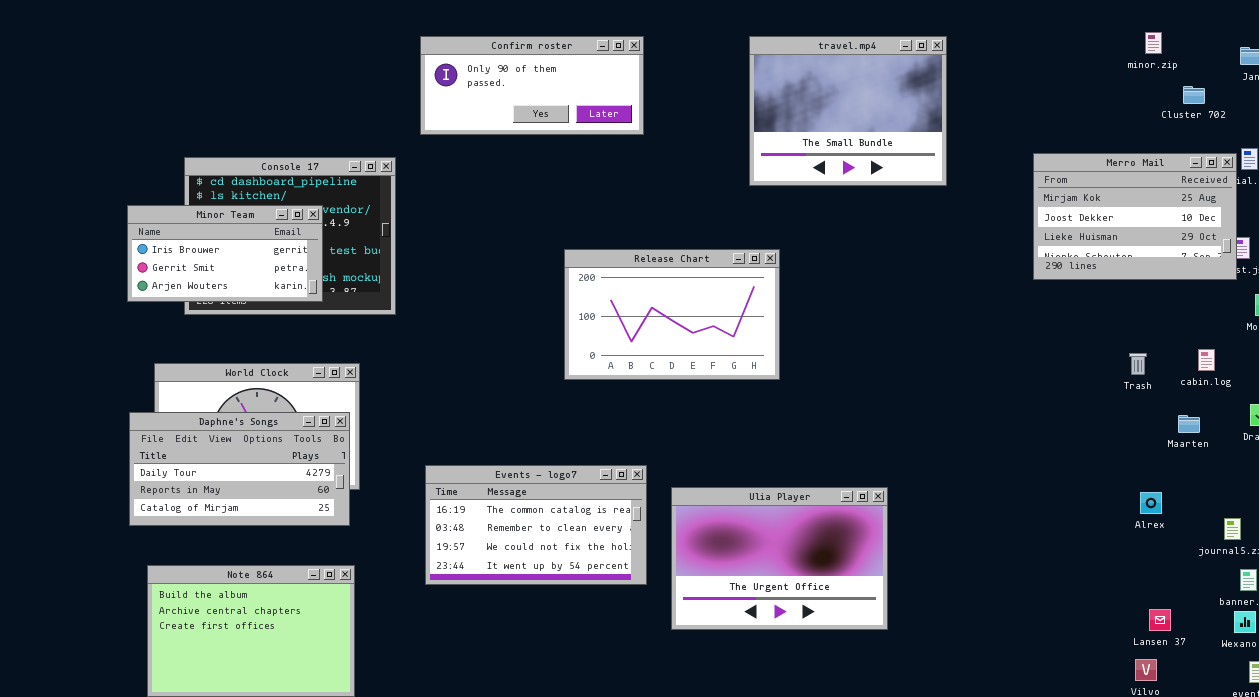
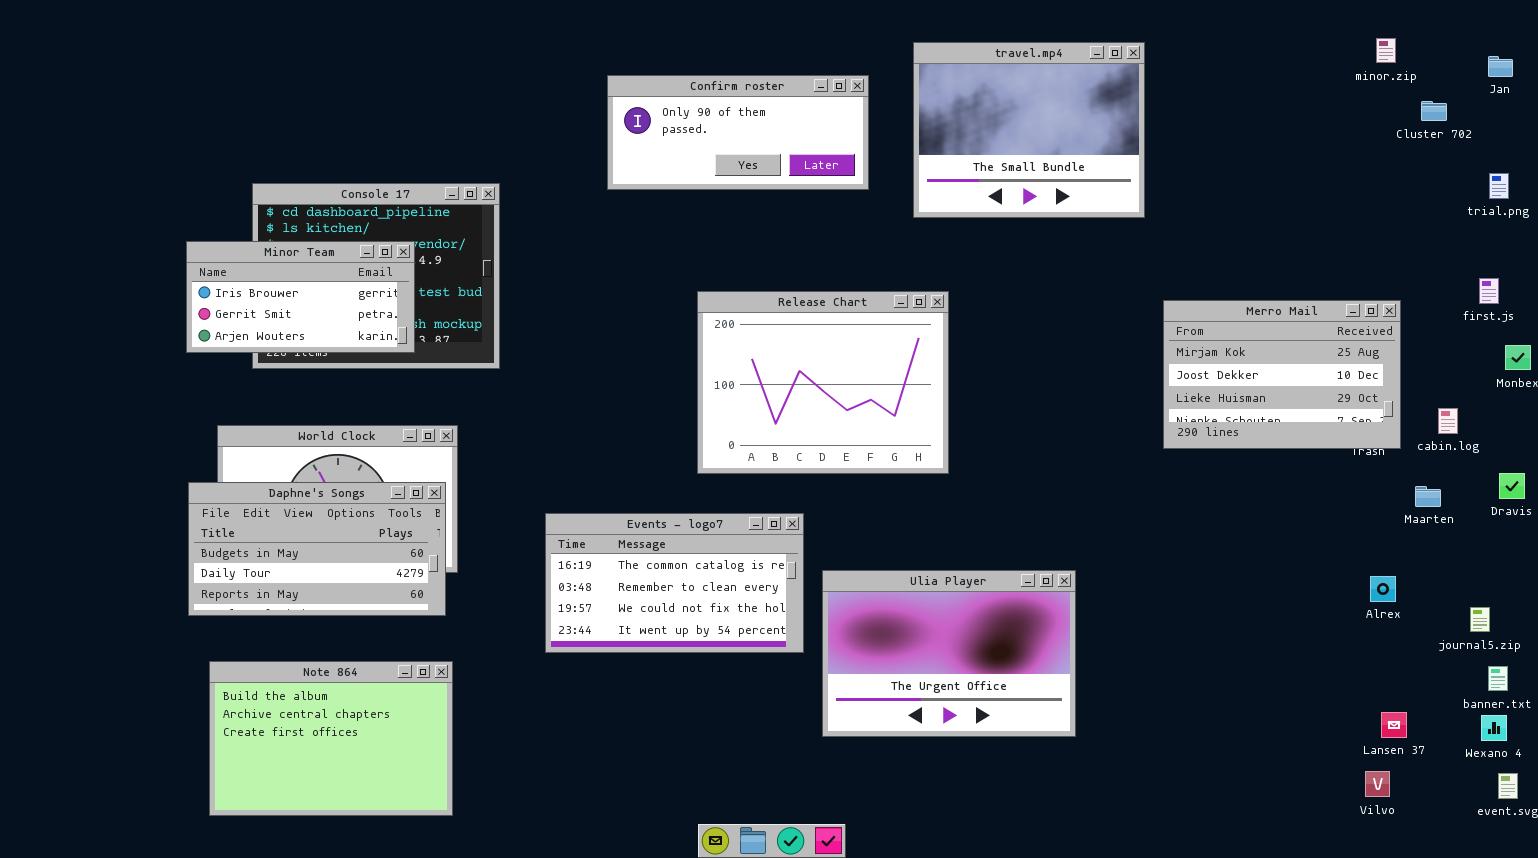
Confirm roster: [420,36,644,135] -> [607,75,869,190], moved
Merro Mail: [1033,153,1237,280] -> [1163,300,1401,449], moved
Release Chart: [564,249,780,380] -> [697,291,949,474], resized
Daphne's Songs: [129,412,350,526] -> [188,482,446,616], scrolled up 1 row
Events - logo7: [425,465,647,585] -> [545,513,804,653], moved

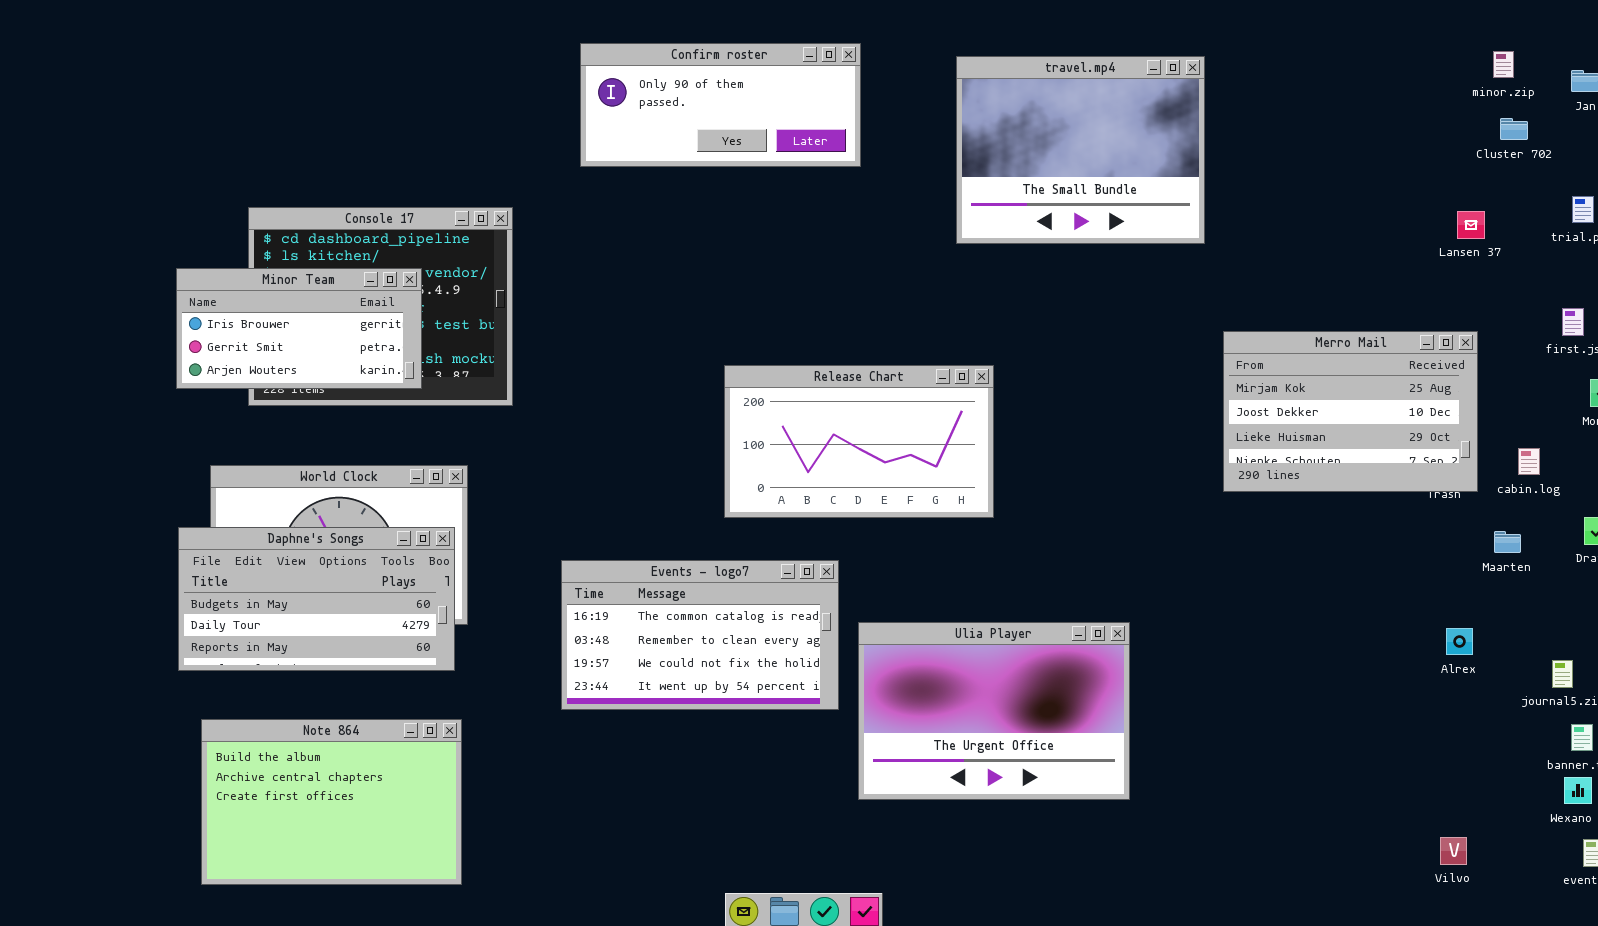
minor.zip: [1376,38,1396,63] -> [1493,51,1514,78], moved
Confirm roster: [607,75,869,190] -> [580,43,861,167], moved
Release Chart: [697,291,949,474] -> [724,365,994,518], resized
Lansen 37: [1381,712,1407,738] -> [1457,211,1485,239], moved

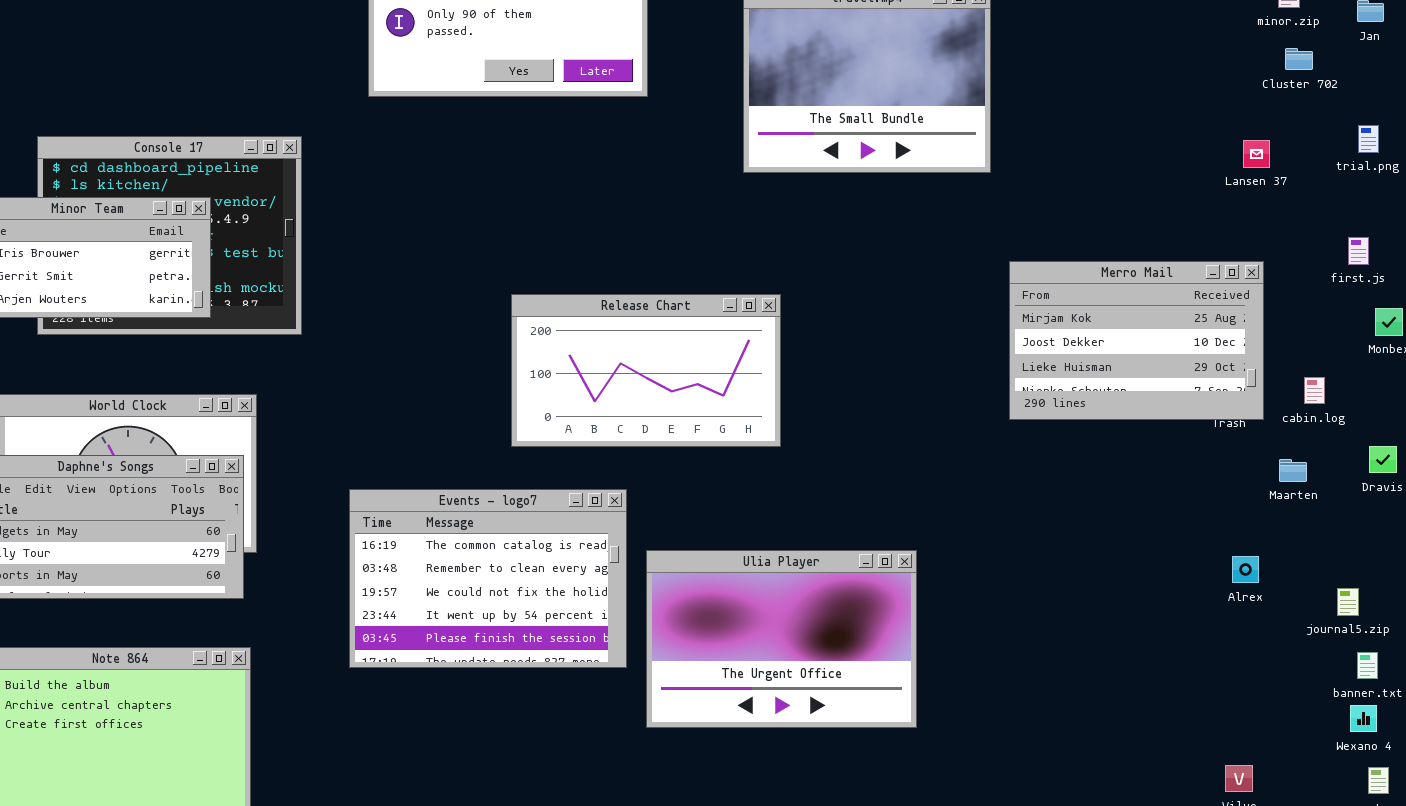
Events - logo7: [561,560,839,710] -> [349,489,627,668], resized

